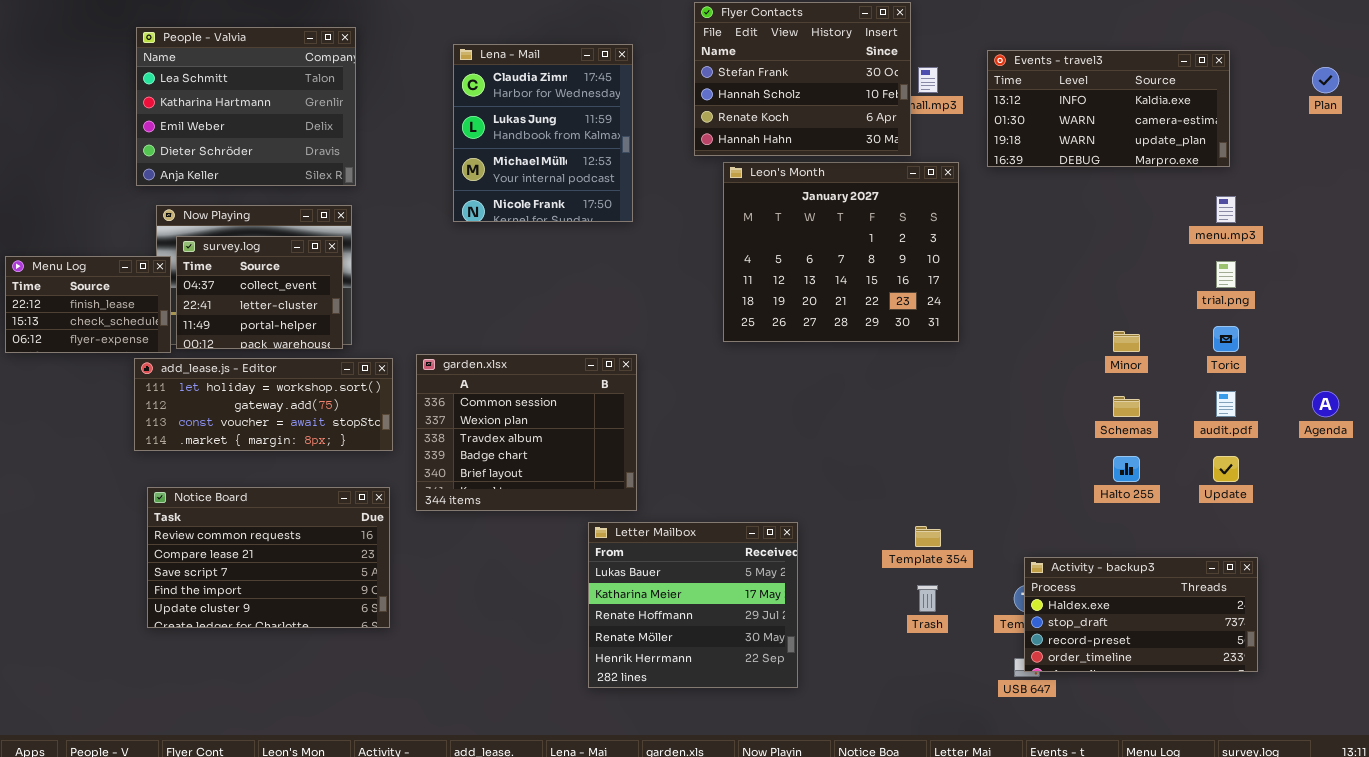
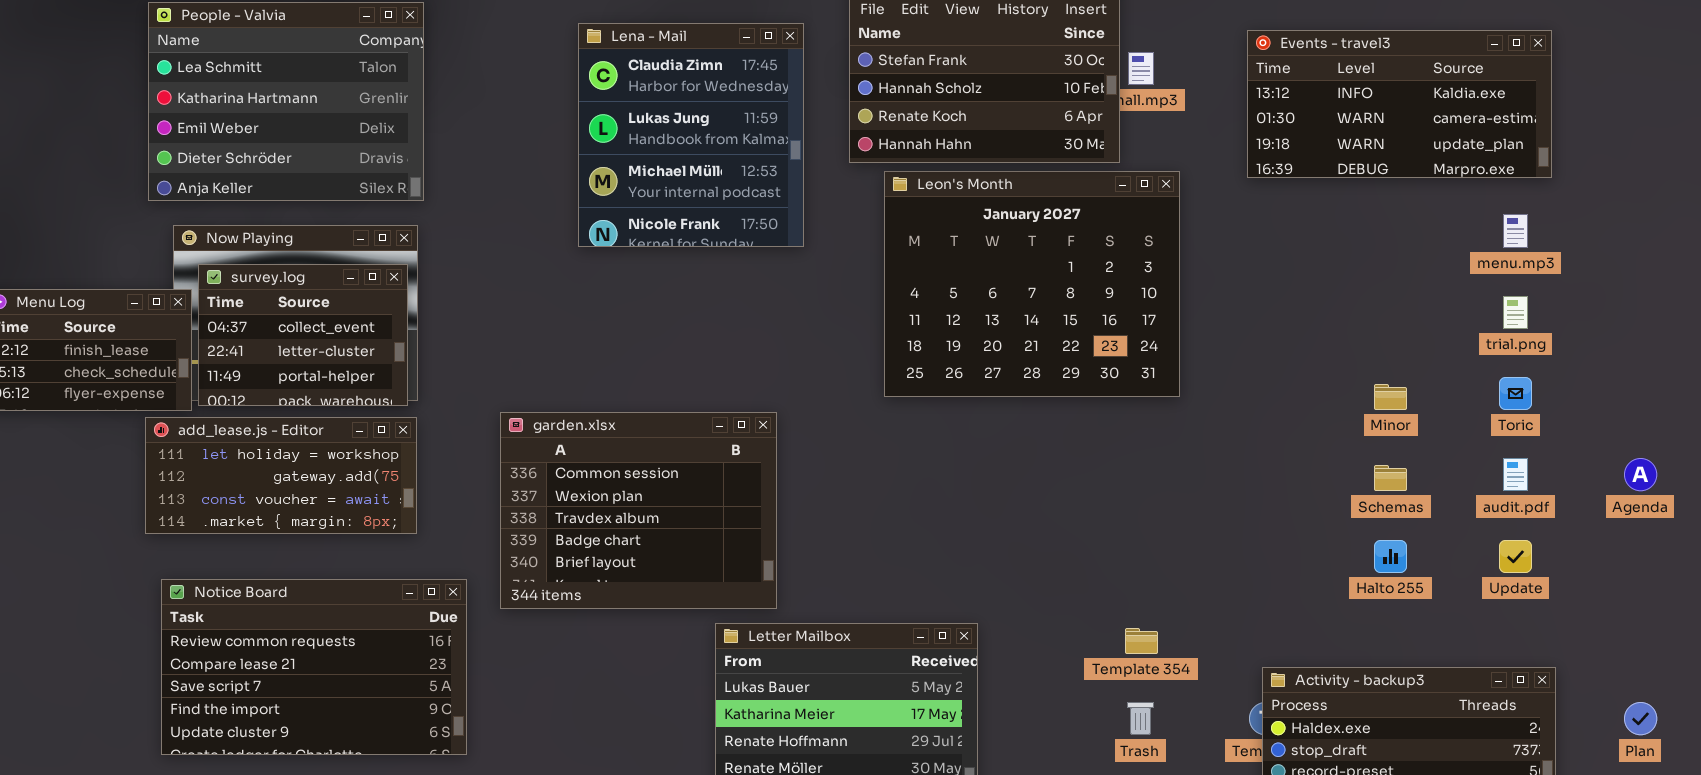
Lena - Mail: [453,44,633,222] -> [578,23,804,247], moved
Events - travel3: [987,50,1230,167] -> [1247,30,1552,178], moved
Plan: [1312,67,1339,93] -> [1624,702,1657,735], moved
add_lease.js - Editor: [134,358,393,451] -> [145,417,417,534], resized

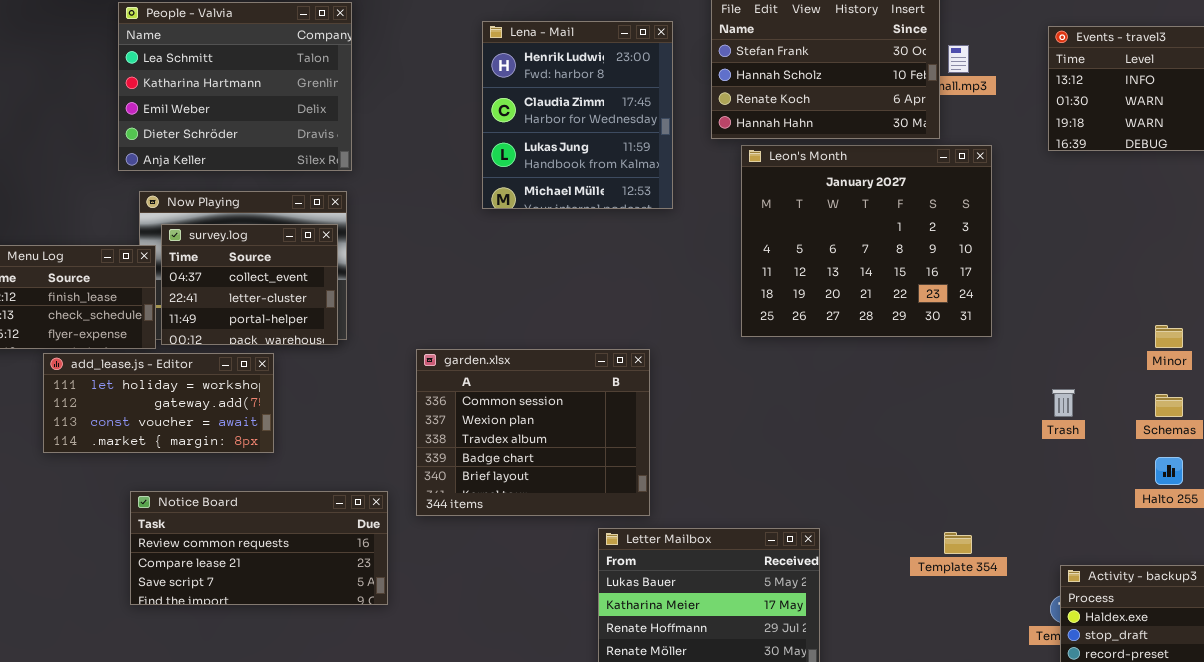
Lena - Mail: [578,23,804,247] -> [482,21,673,209], scrolled up 1 row
add_lease.js - Editor: [145,417,417,534] -> [43,353,274,453], moved
Notice Board: [161,579,467,755] -> [130,491,388,605], resized
Trash: [1127,702,1154,735] -> [1052,389,1075,417], moved

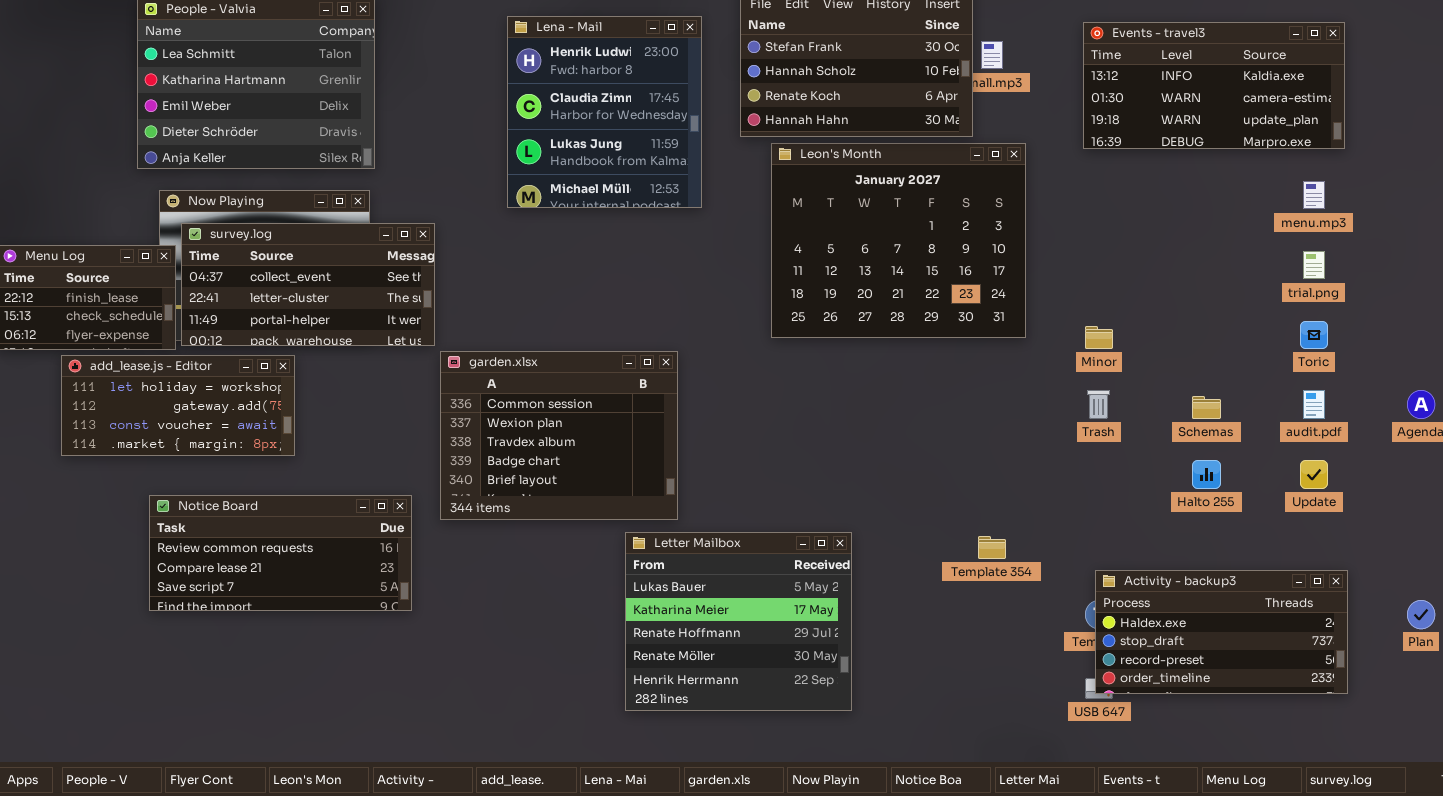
survey.log: [161,224,338,345] -> [181,223,435,346], resized
Minor: [1155,325,1183,348] -> [1085,326,1113,349], moved

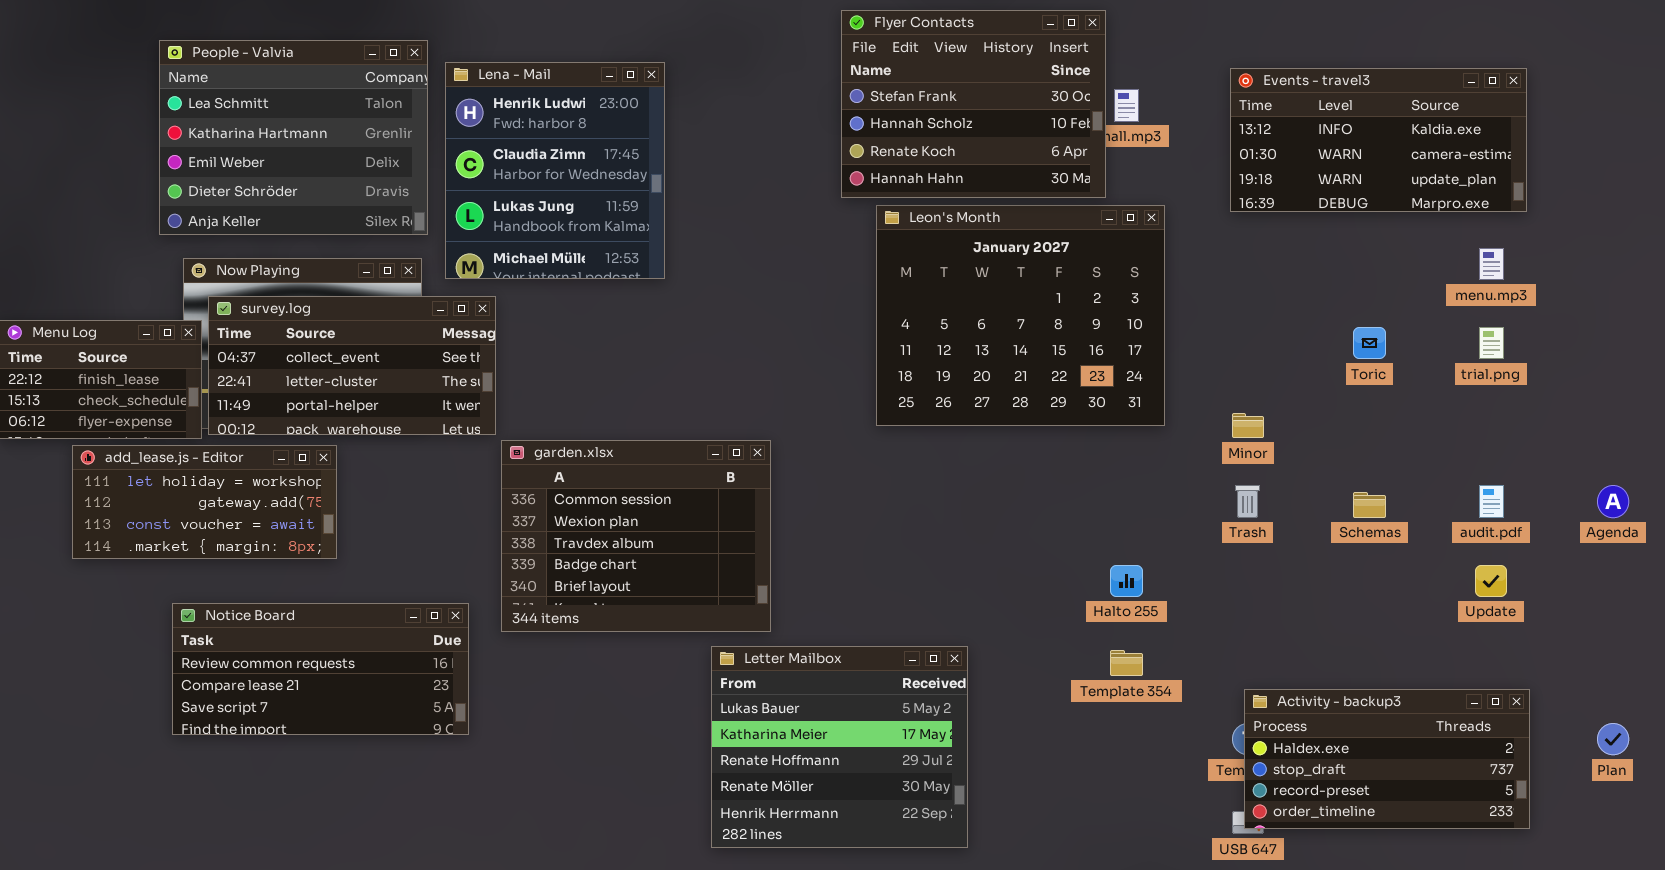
Lena - Mail: [507,16,702,208] -> [445,62,665,279], moved
Toric: [1300,321,1328,349] -> [1353,327,1386,359], moved
Halto 255: [1192,460,1221,489] -> [1110,565,1143,597], moved

